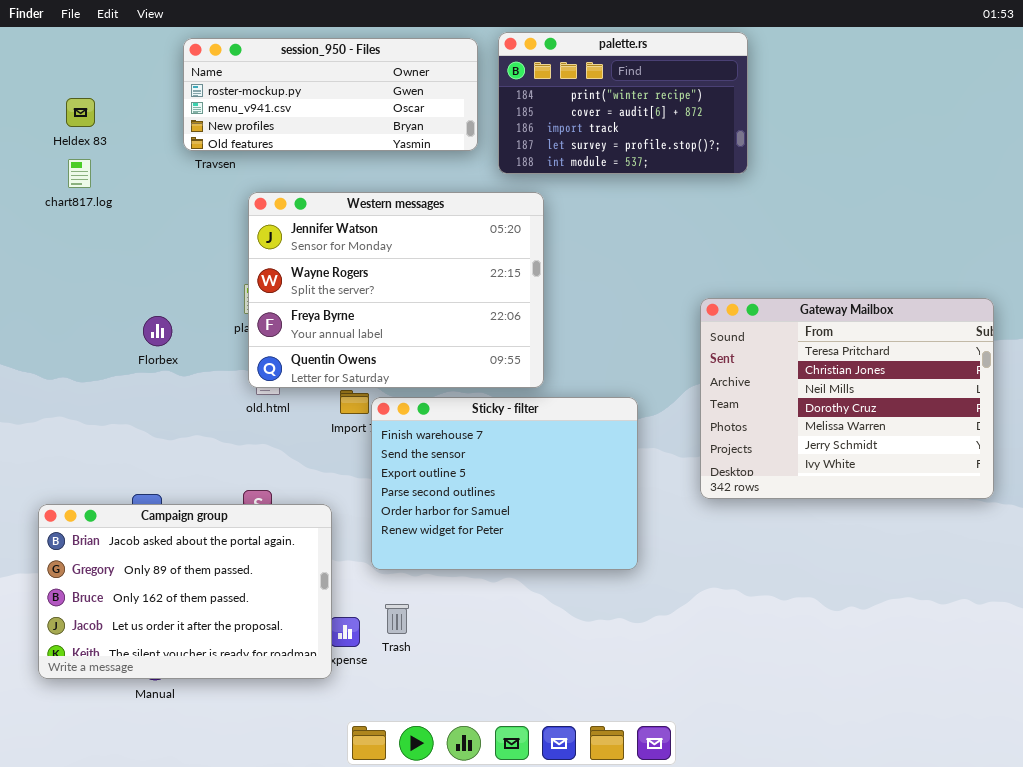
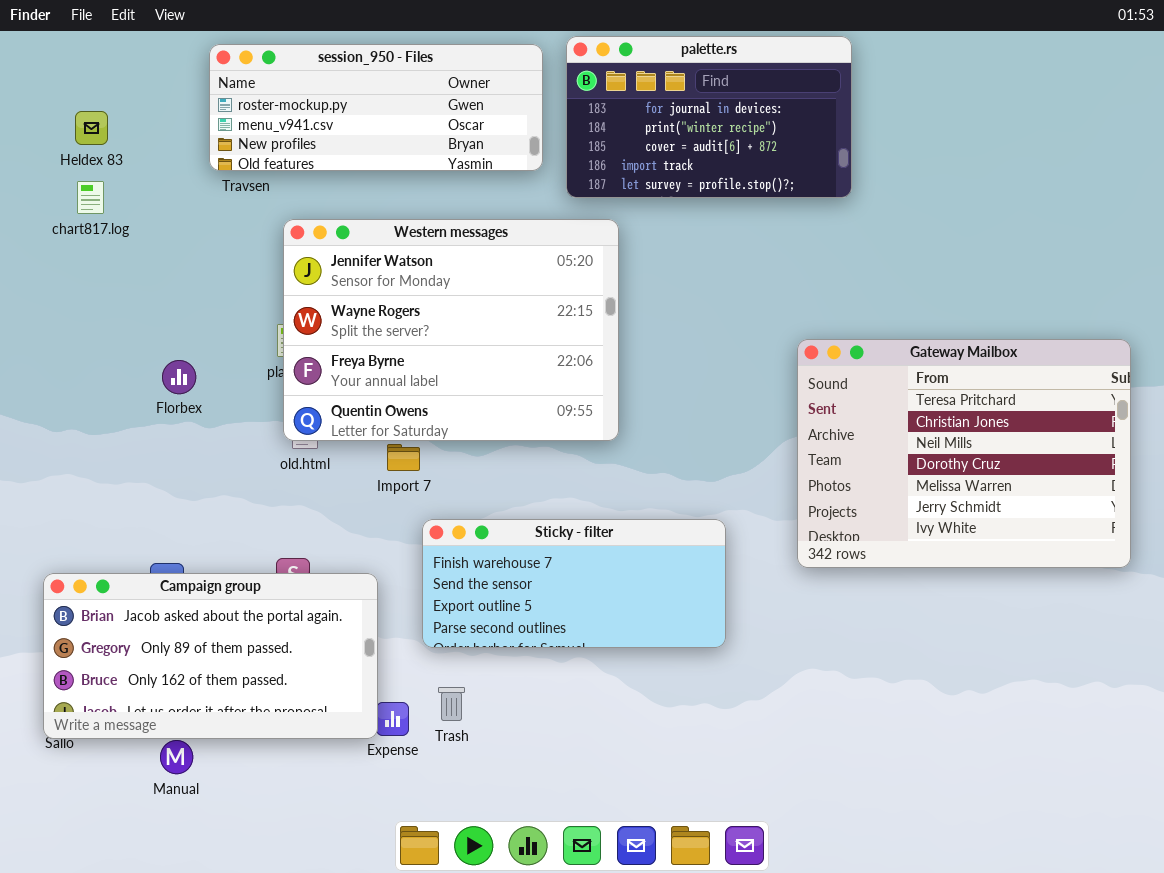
palette.rs: [498,32,748,174] -> [566,36,852,198], scrolled up 1 row
Sticky - filter: [371,397,638,570] -> [422,519,726,648], resized
Campaign group: [38,504,332,679] -> [43,573,378,739], resized

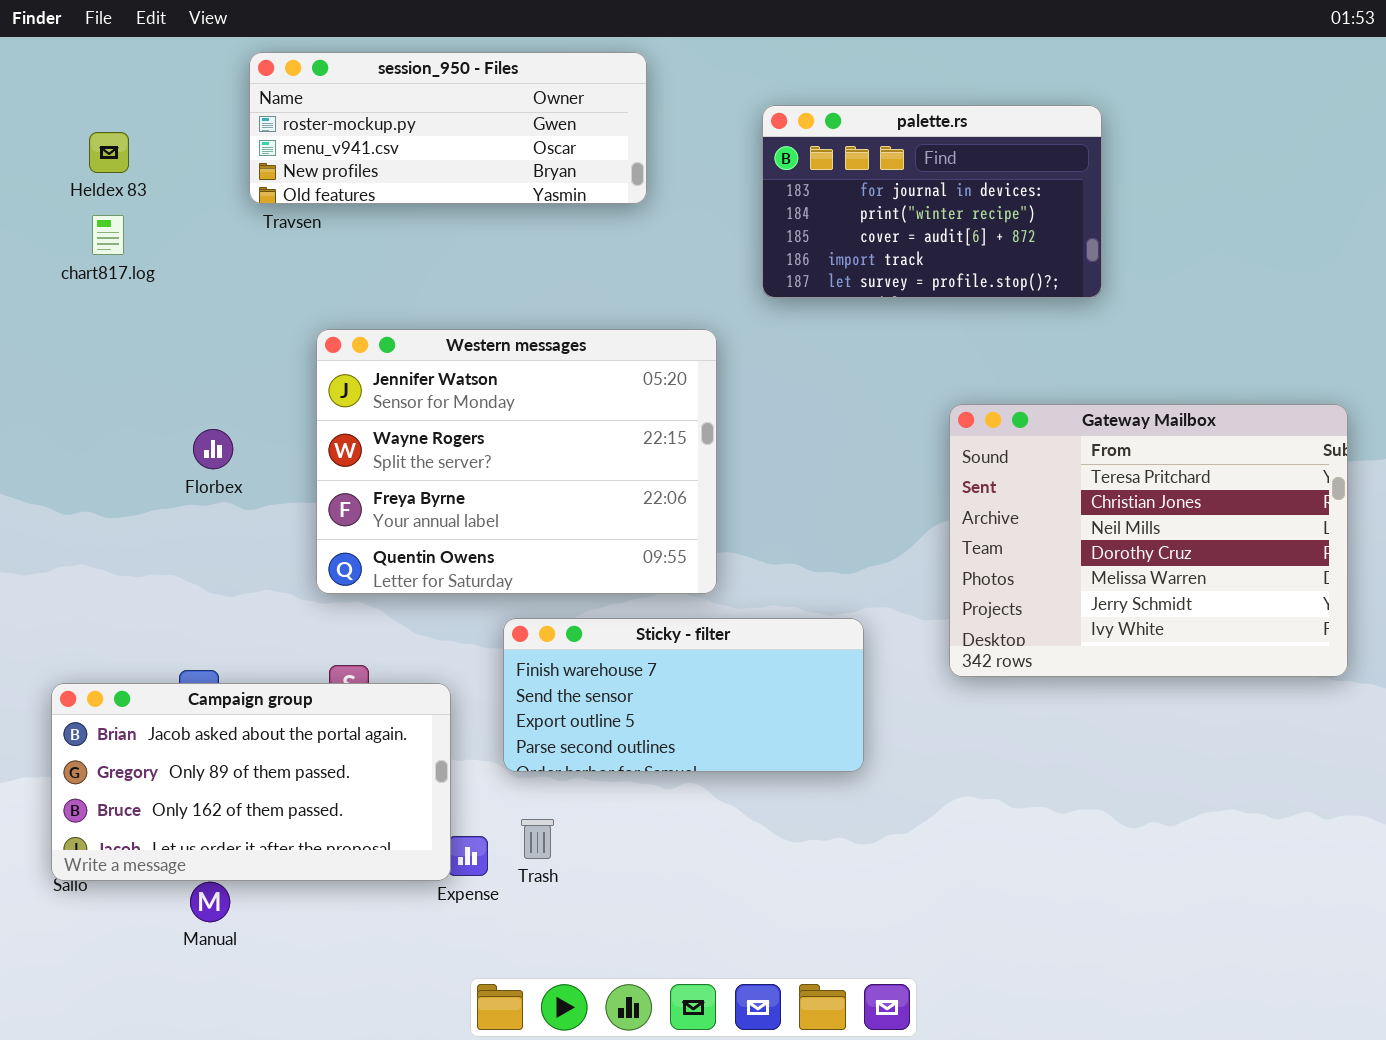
palette.rs: [566,36,852,198] -> [762,105,1102,298], moved
Western messages: [283,219,619,441] -> [316,329,717,594], moved

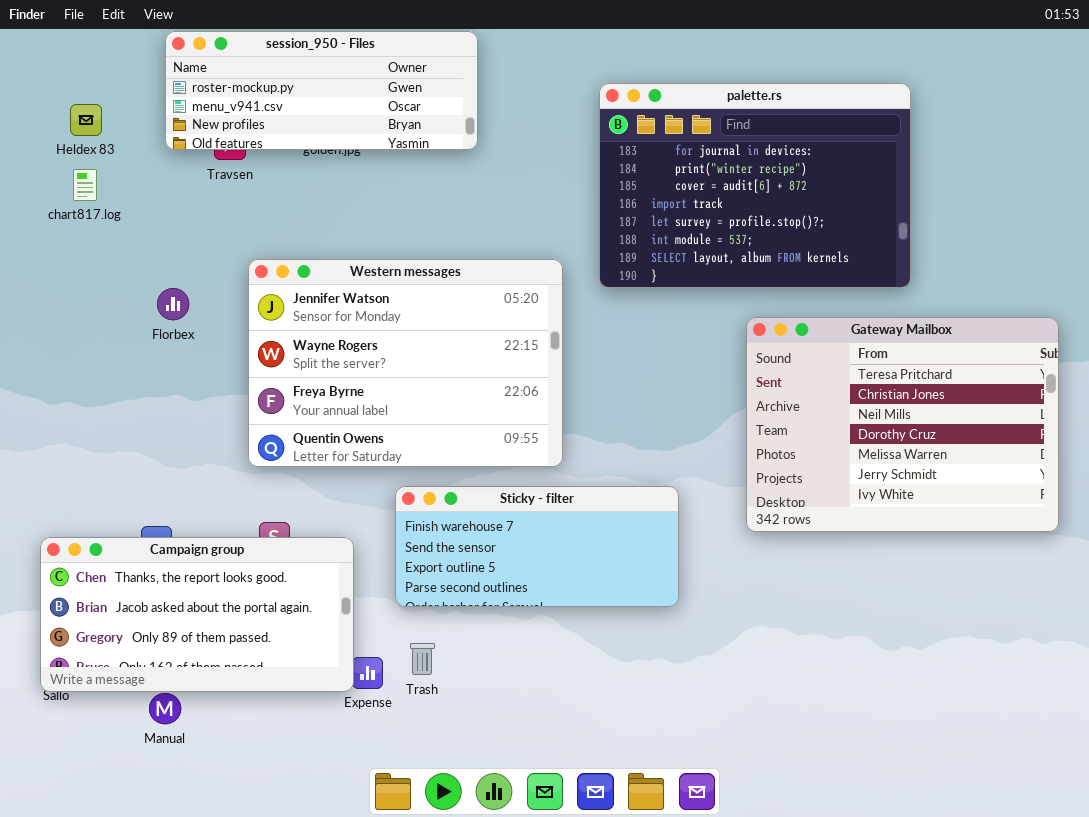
session_950 - Files: [249,52,647,204] -> [165,31,478,150], moved
palette.rs: [762,105,1102,298] -> [599,83,911,288], resized
Florbex: [193,429,233,469] -> [157,288,189,320], moved
Campaign group: [51,683,451,881] -> [40,537,354,692], scrolled up 1 row

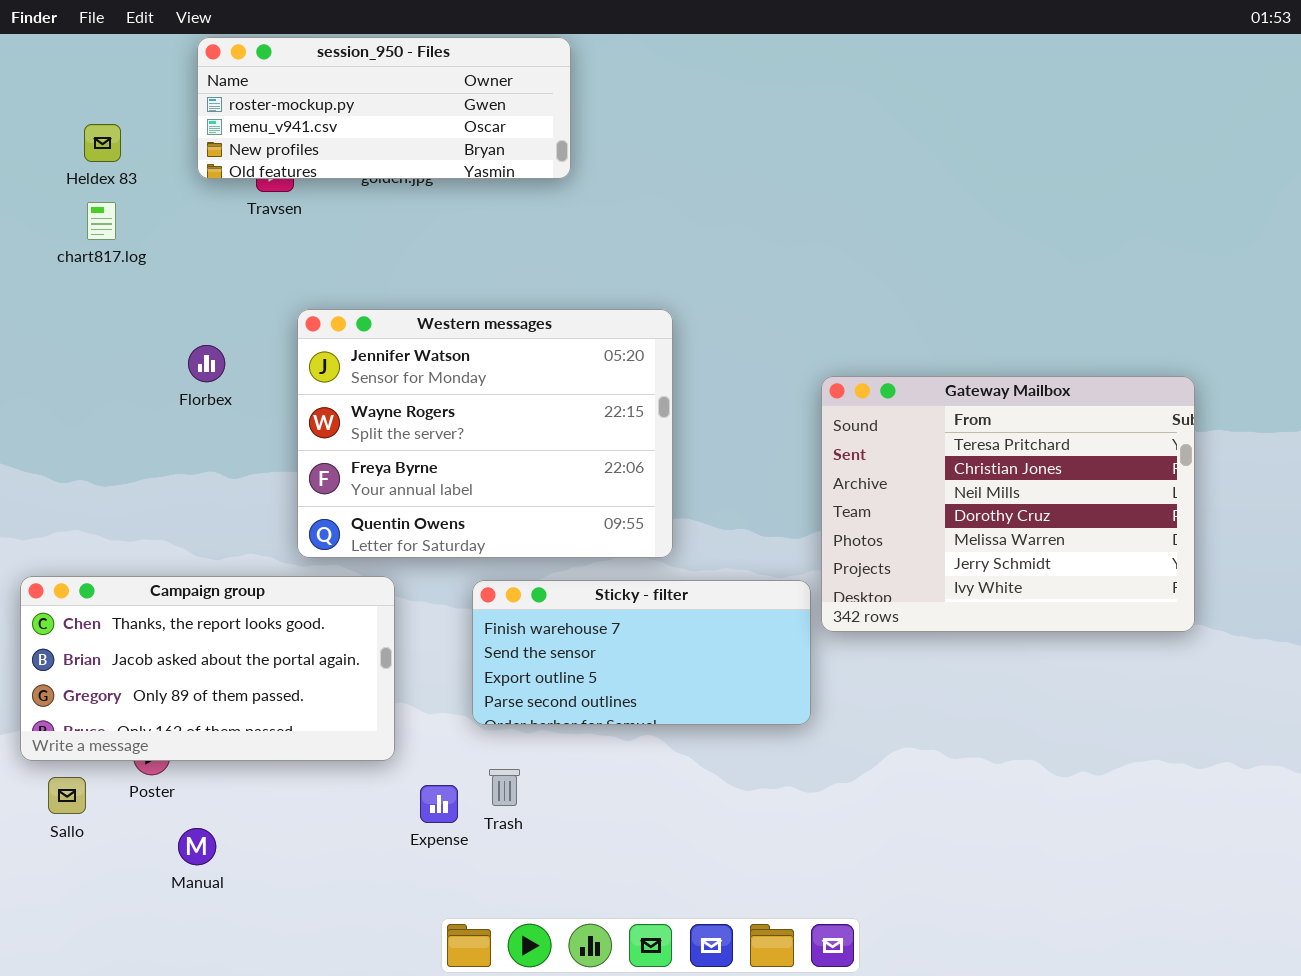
palette.rs: [599,83,911,288] -> none, closed
Gateway Mailbox: [746,317,1059,532] -> [821,376,1195,632], moved
Campaign group: [40,537,354,692] -> [20,576,395,761], moved

